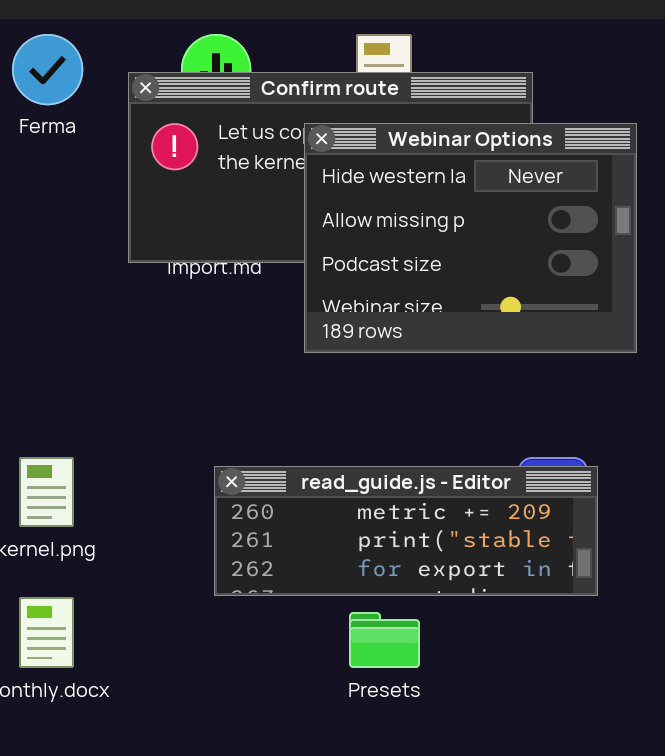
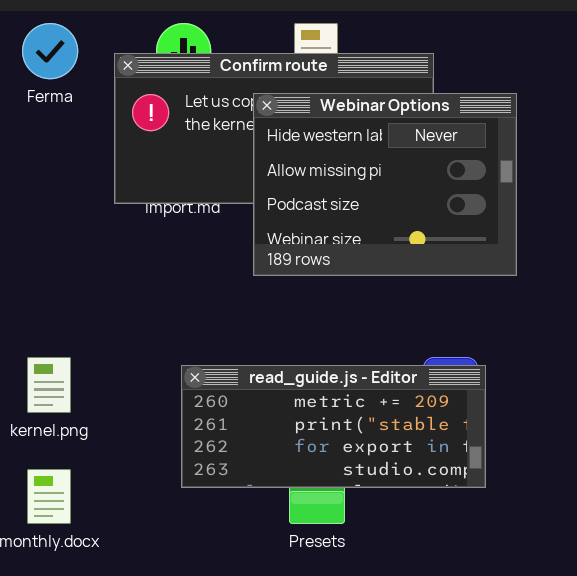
read_guide.js - Editor: [214,466,598,596] -> [181,365,486,488], resized

